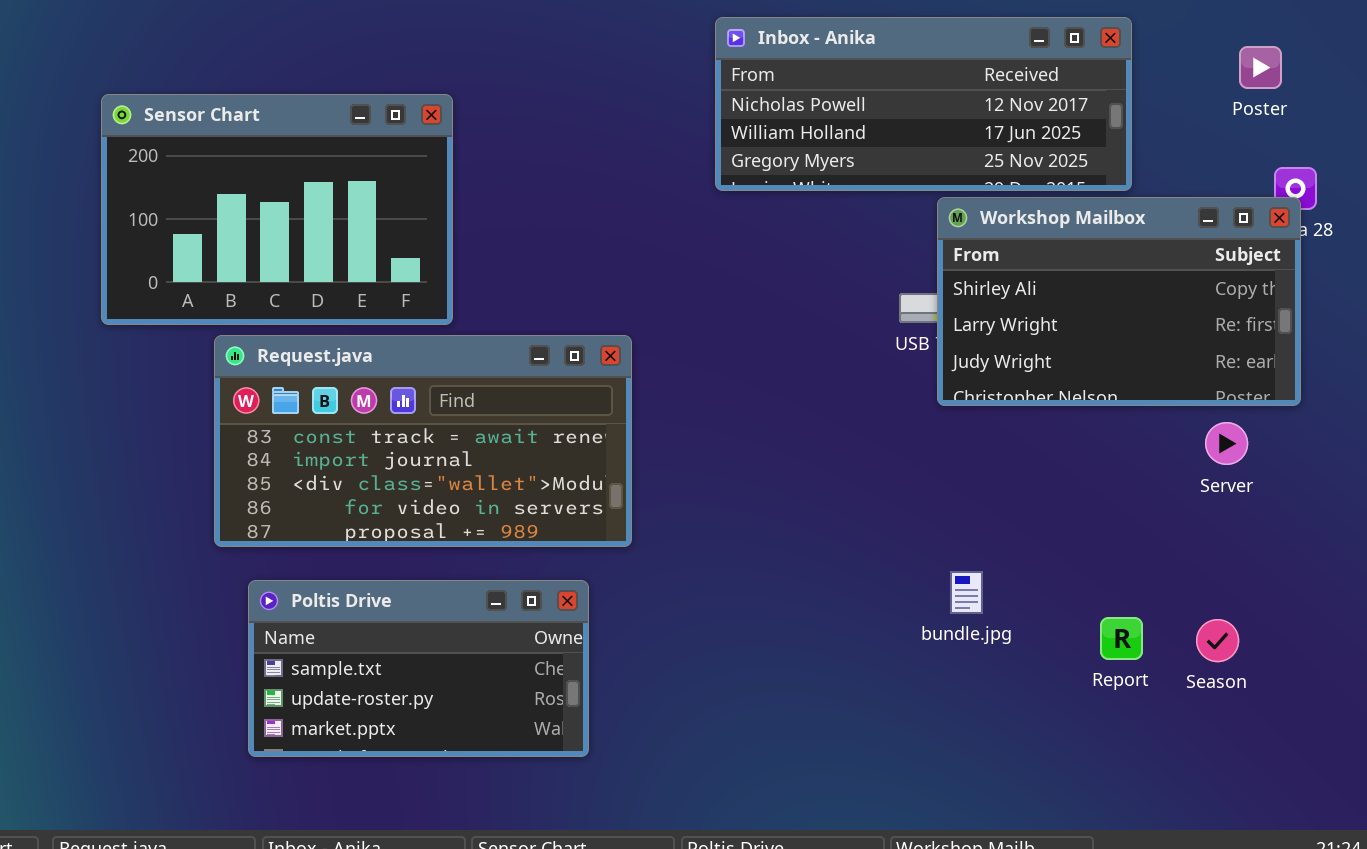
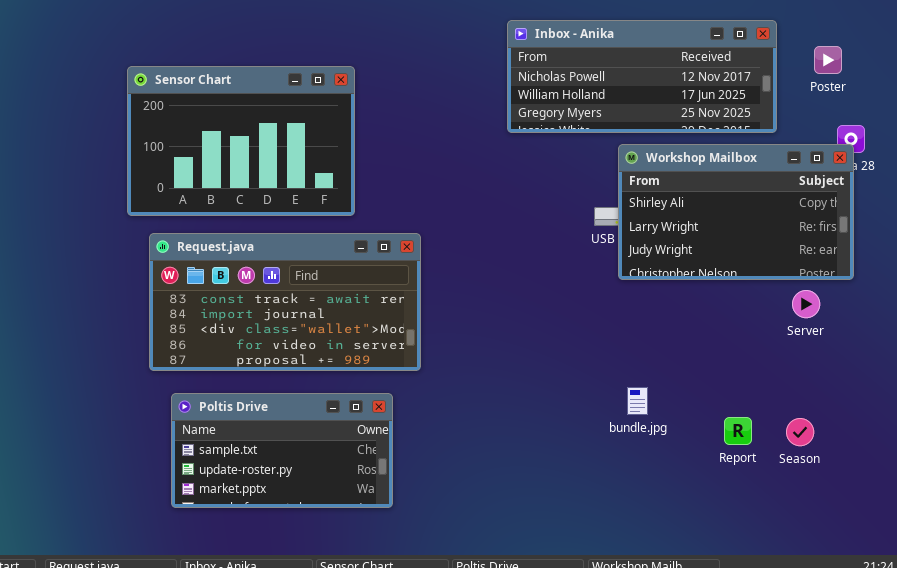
Inbox - Anika: [715,17,1132,191] -> [507,20,777,133], moved
Sensor Chart: [101,94,453,325] -> [127,66,355,216], moved

